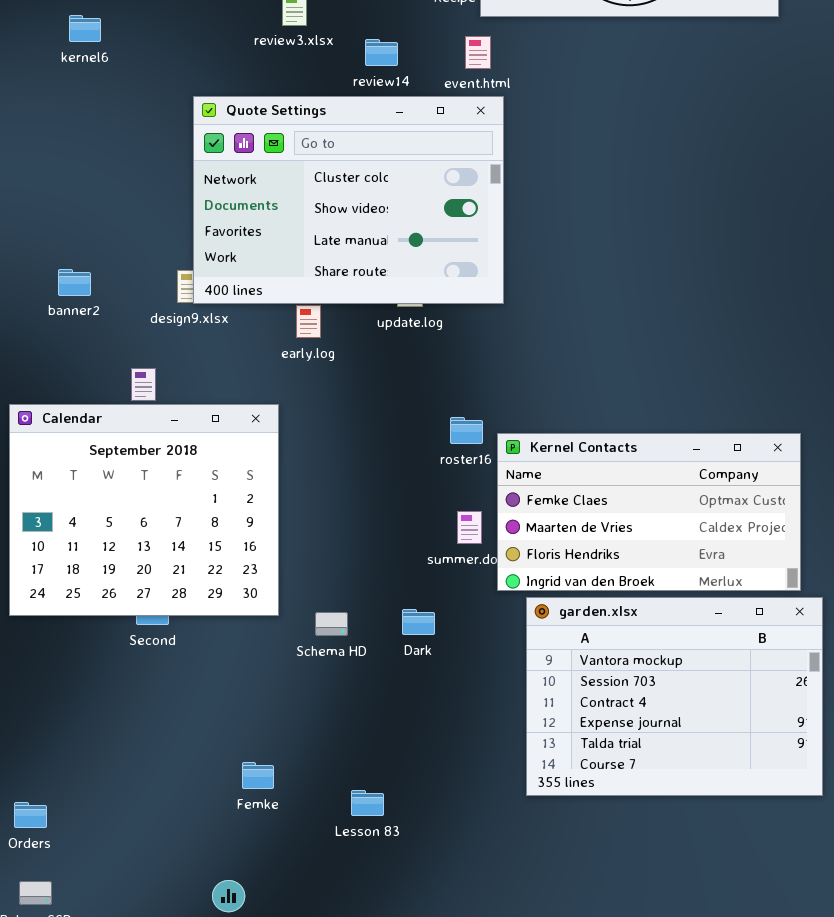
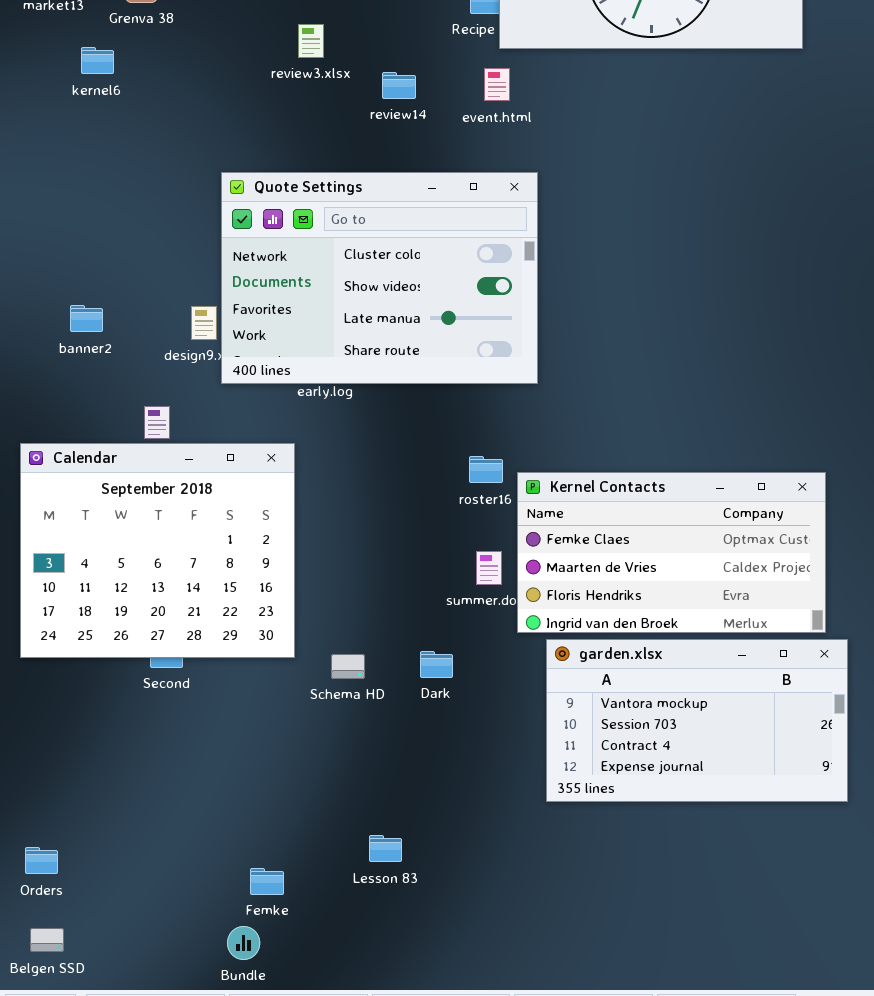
Quote Settings: [193,96,504,304] -> [221,172,538,384], moved
garden.xlsx: [526,597,823,796] -> [546,639,848,802], resized
Femke: [242,762,274,789] -> [250,868,284,895], moved

